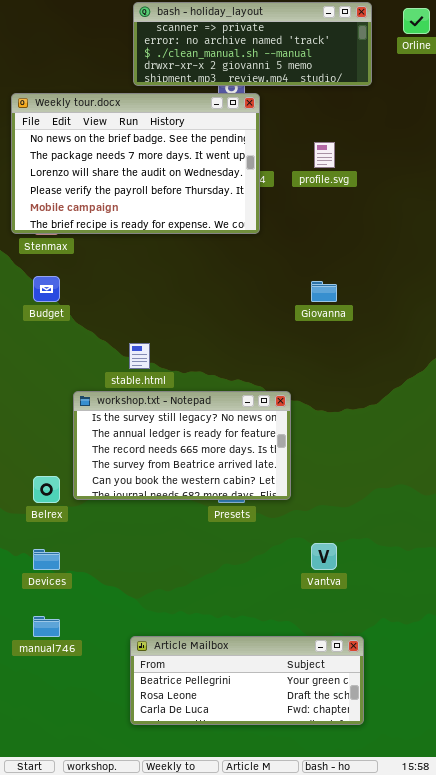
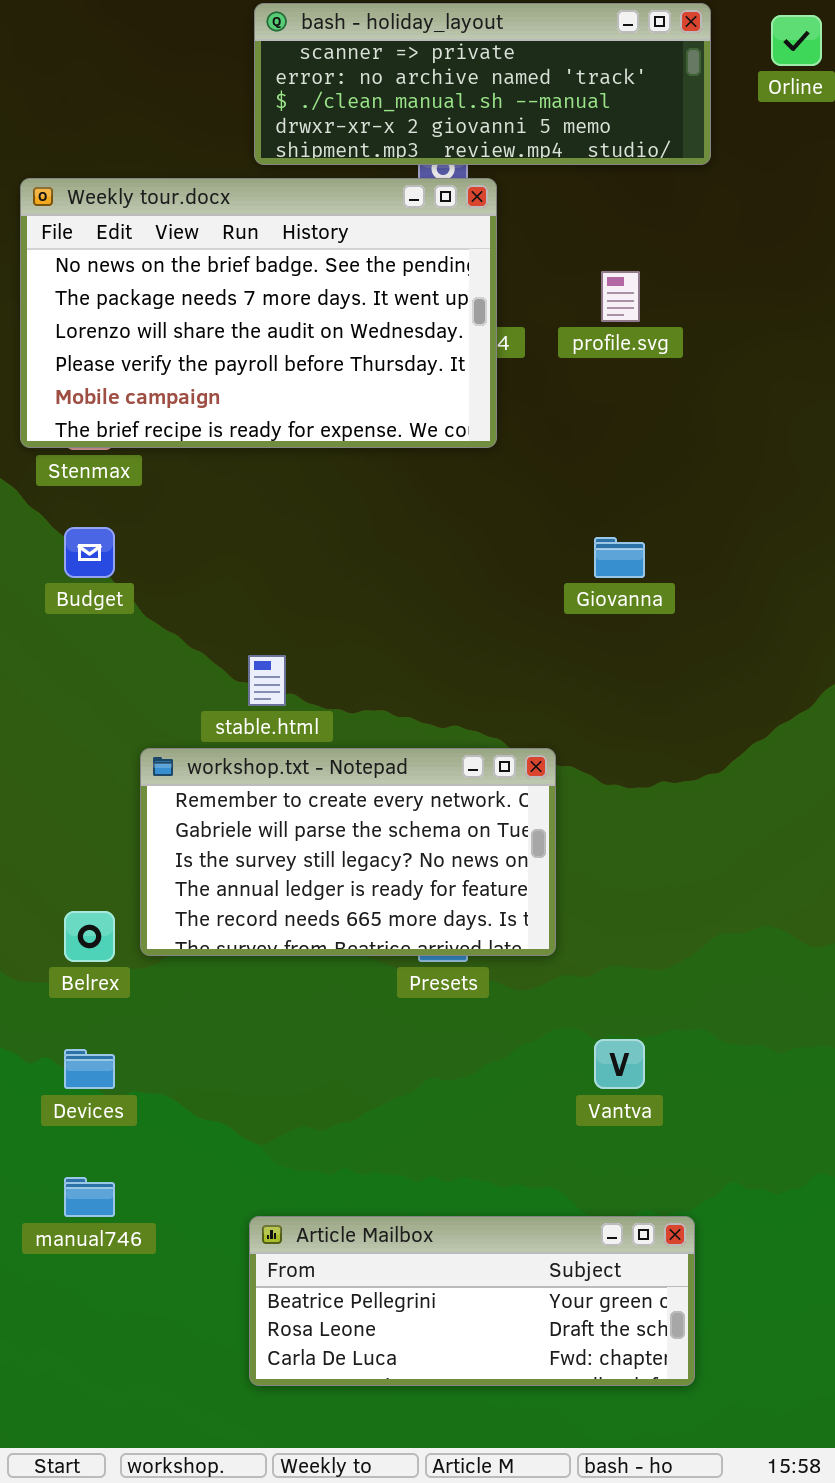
workshop.txt - Notepad: [73,391,291,500] -> [140,748,556,956], scrolled up 2 rows

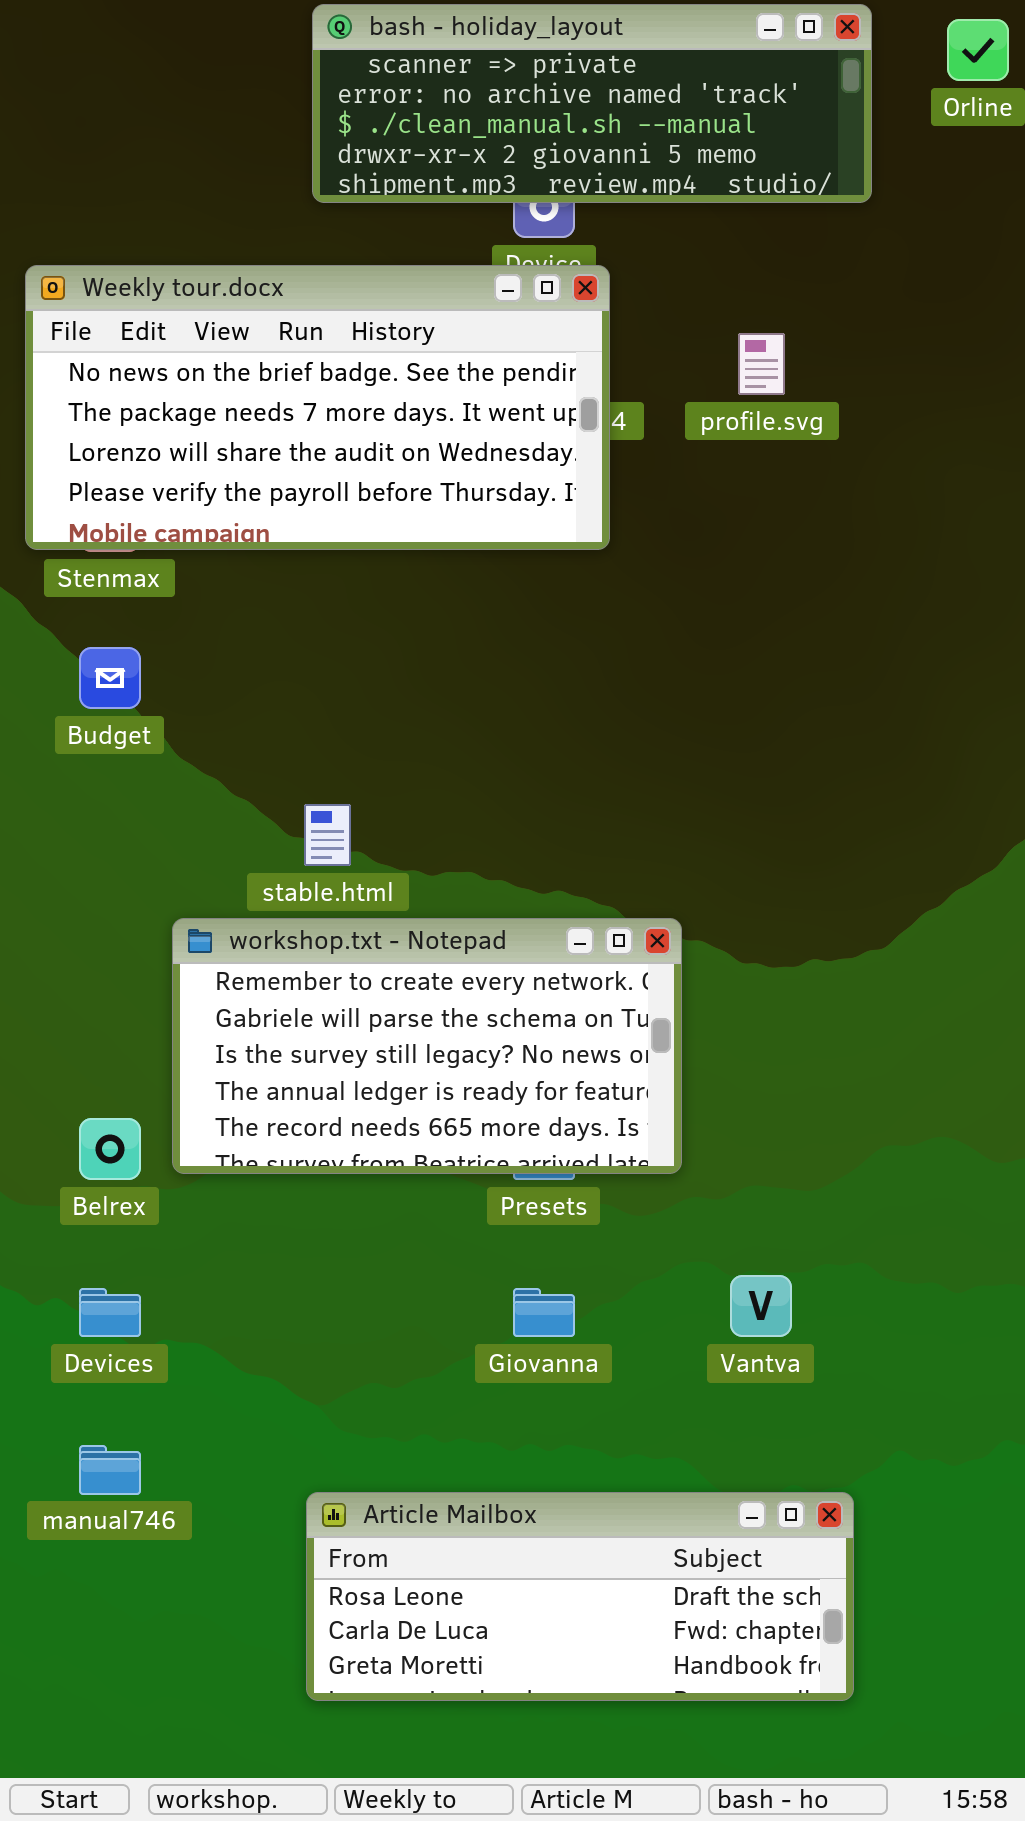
Weekly tour.docx: [20,178,497,448] -> [25,265,610,550], resized
Giovanna: [594,537,645,578] -> [513,1288,575,1337], moved
Article Mailbox: [249,1216,695,1386] -> [306,1492,854,1701], scrolled down 1 row

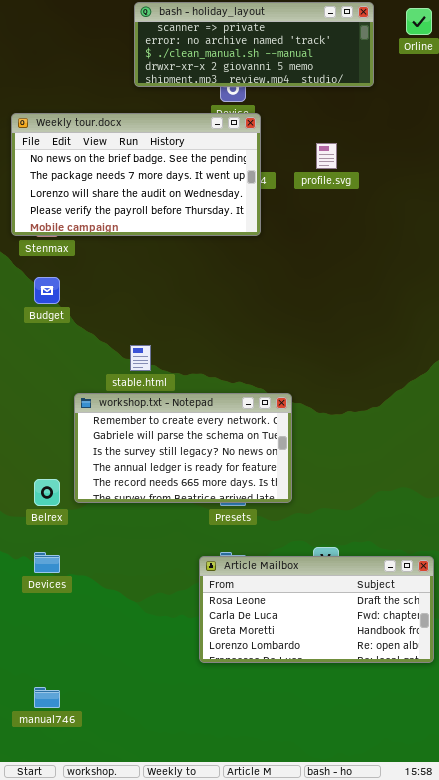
manual746: [79,1445,141,1495] -> [34,687,60,708], moved
Article Mailbox: [306,1492,854,1701] -> [199,556,434,663], moved, resized

